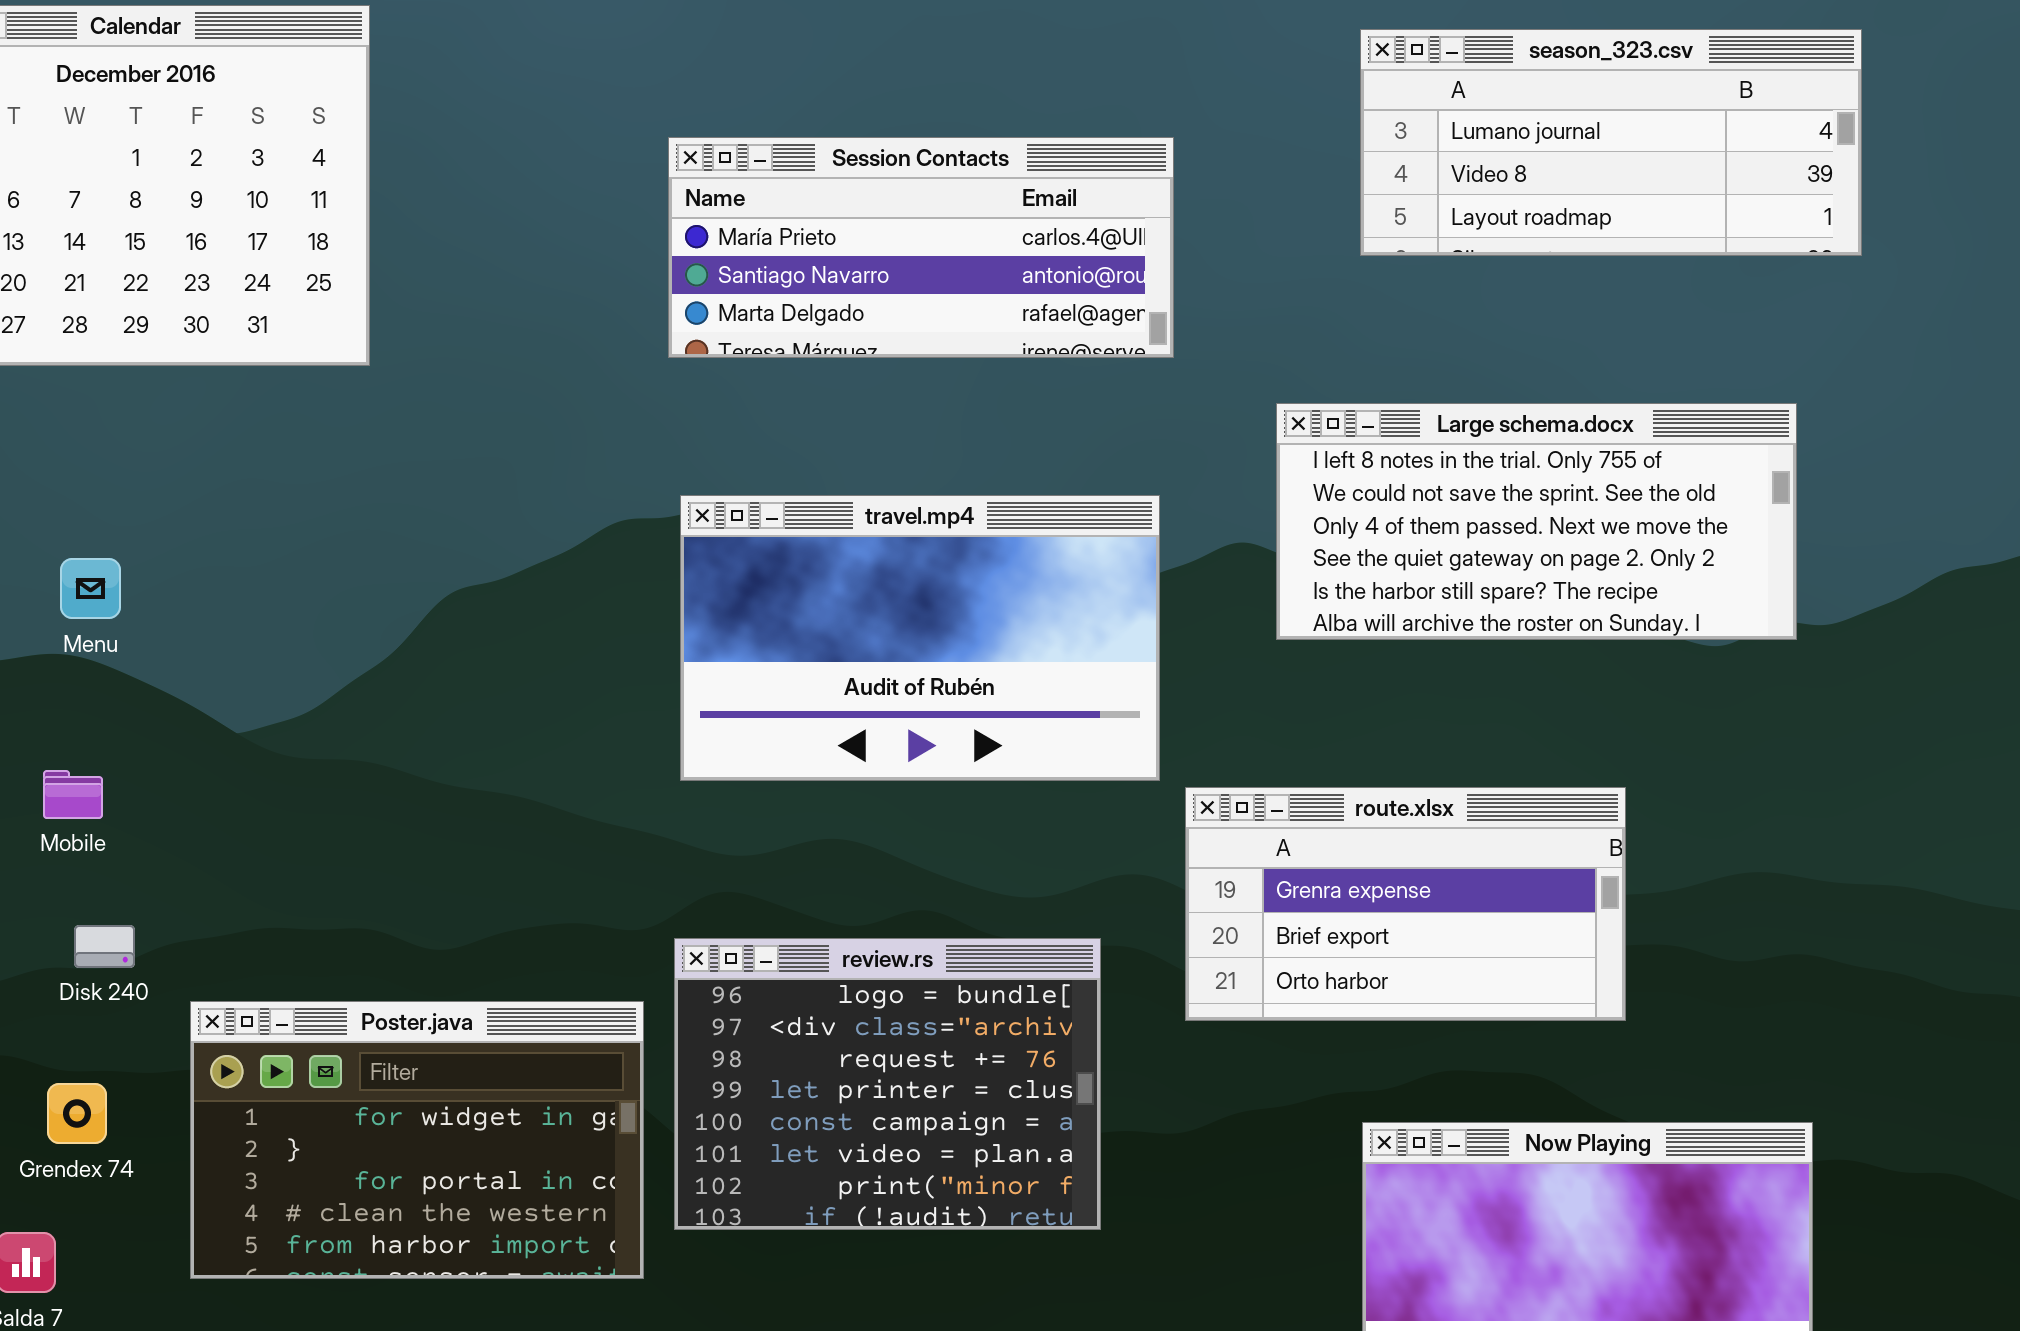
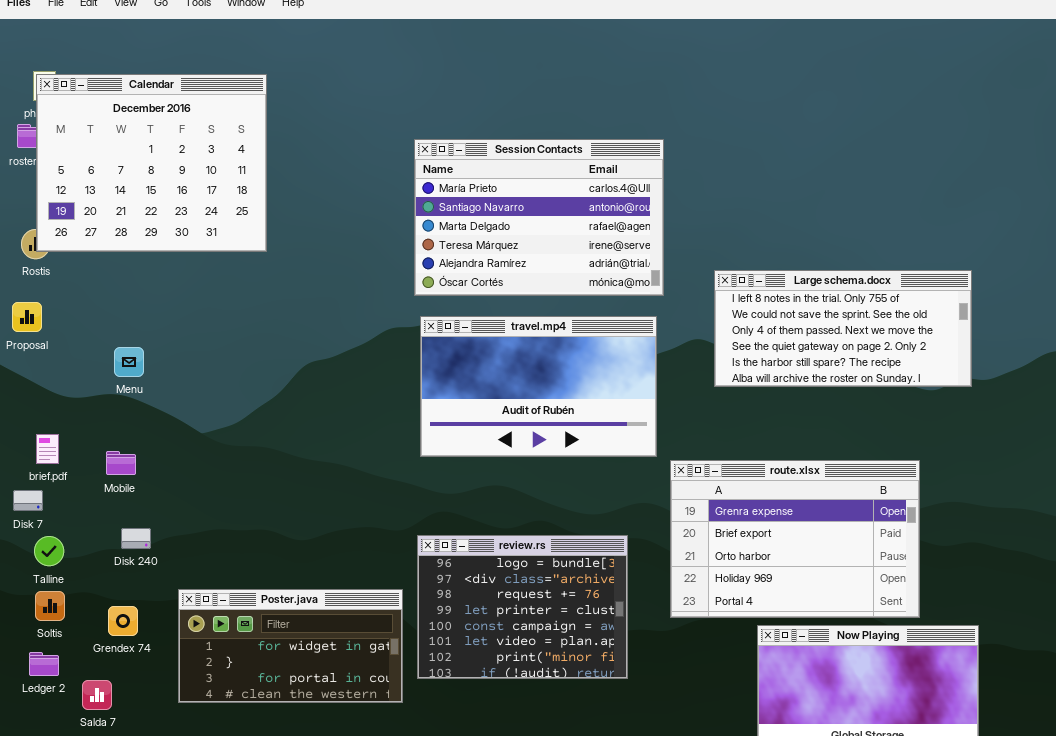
season_323.csv: [1360,29,1862,256] -> none, closed
Session Contacts: [668,137,1174,358] -> [414,139,664,296], resized
route.xlsx: [1185,787,1626,1021] -> [670,460,920,618], resized
Poster.java: [190,1001,644,1279] -> [178,589,403,703], resized

